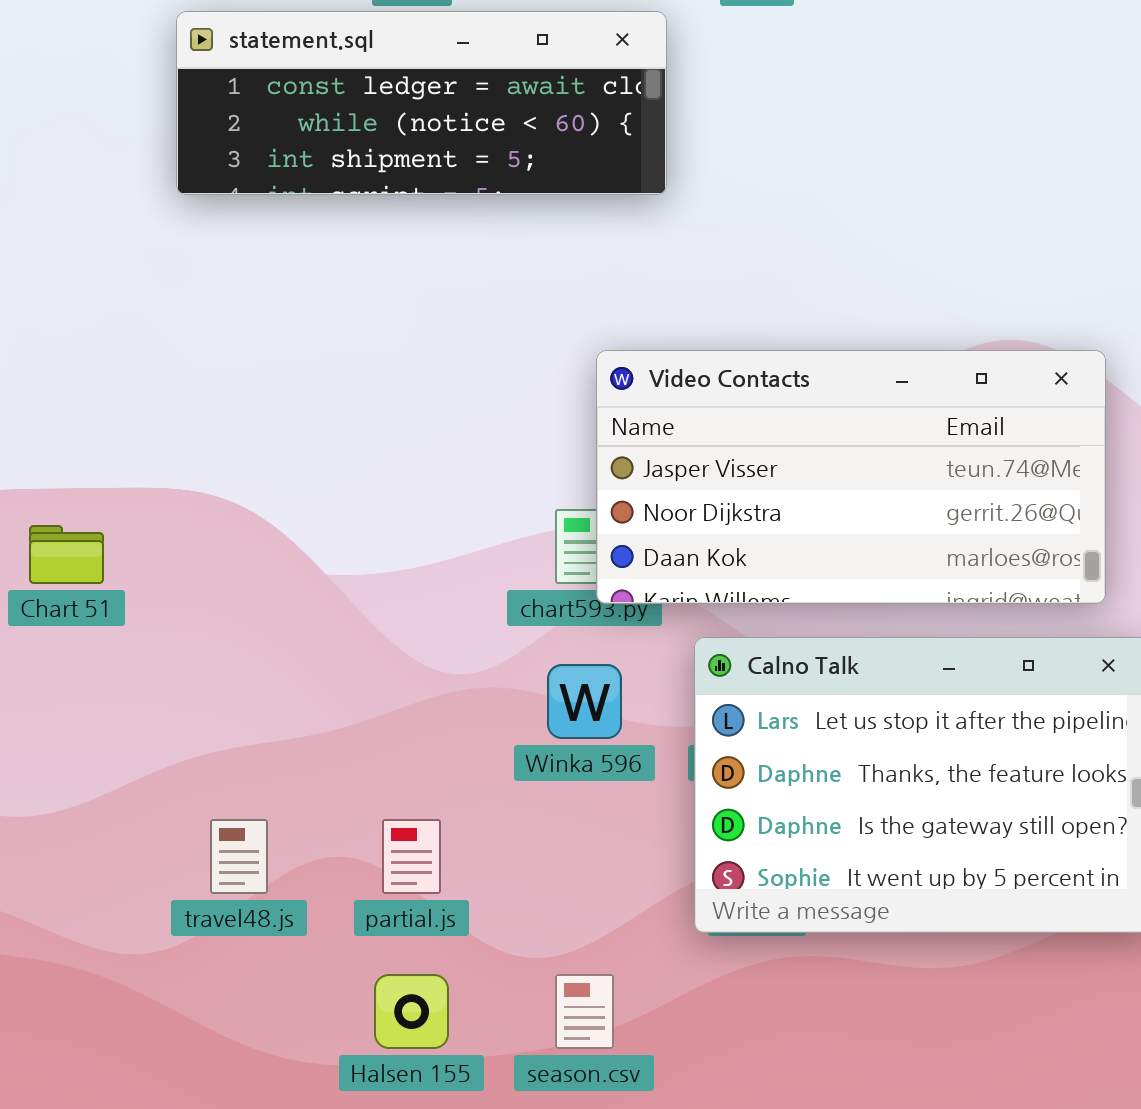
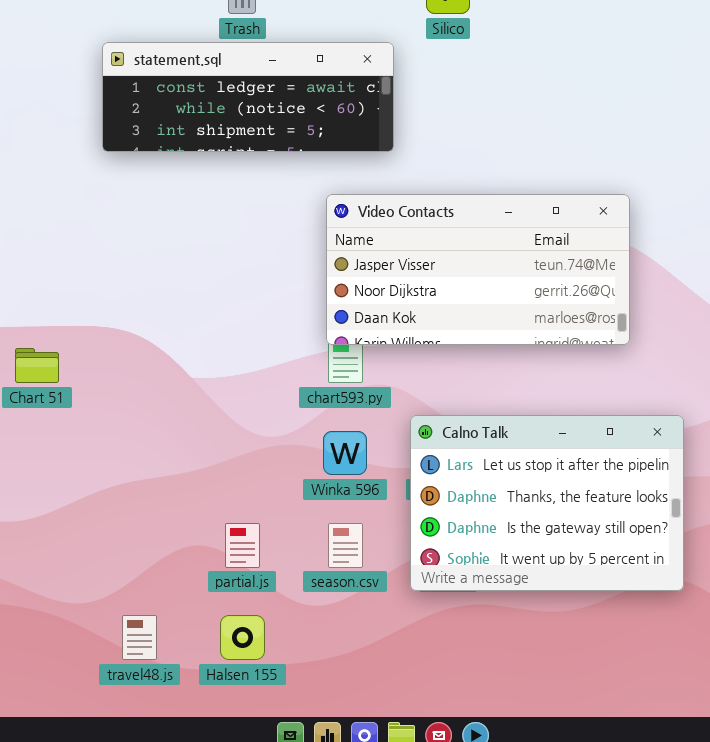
Video Contacts: [596,350,1106,604] -> [326,194,630,345], moved
travel48.js: [210,819,268,894] -> [122,615,157,660], moved
season.csv: [555,974,614,1049] -> [328,523,363,568], moved

